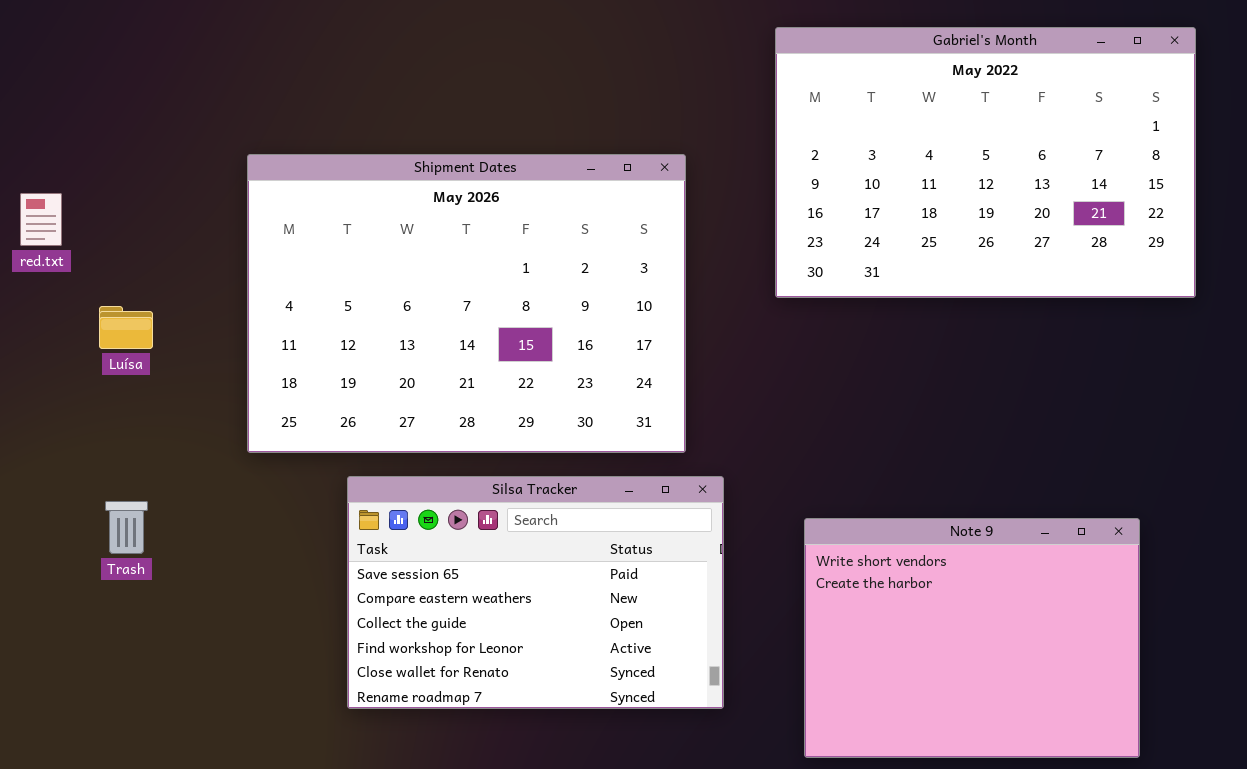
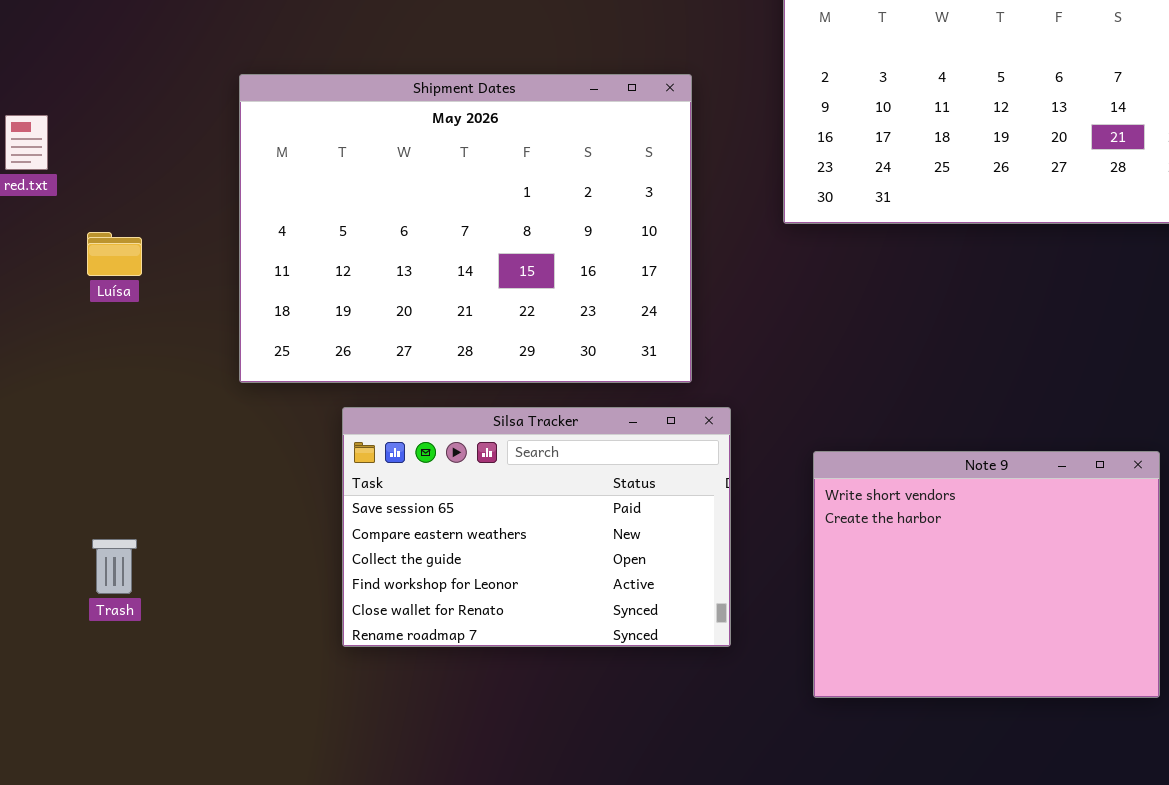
Trash: [105,501,148,554] -> [92,539,137,594], moved

